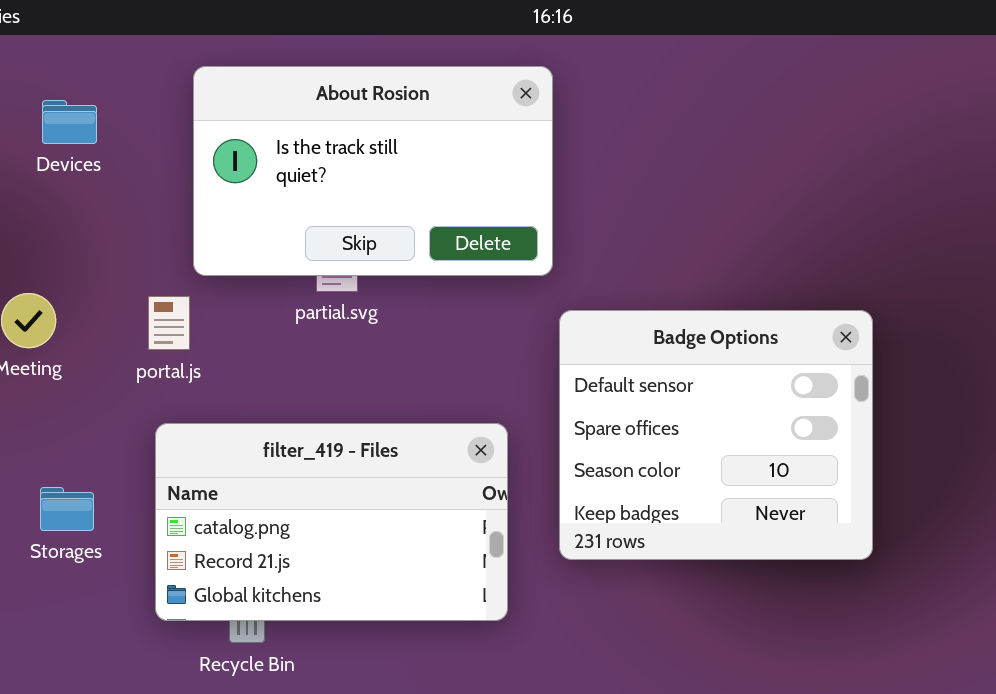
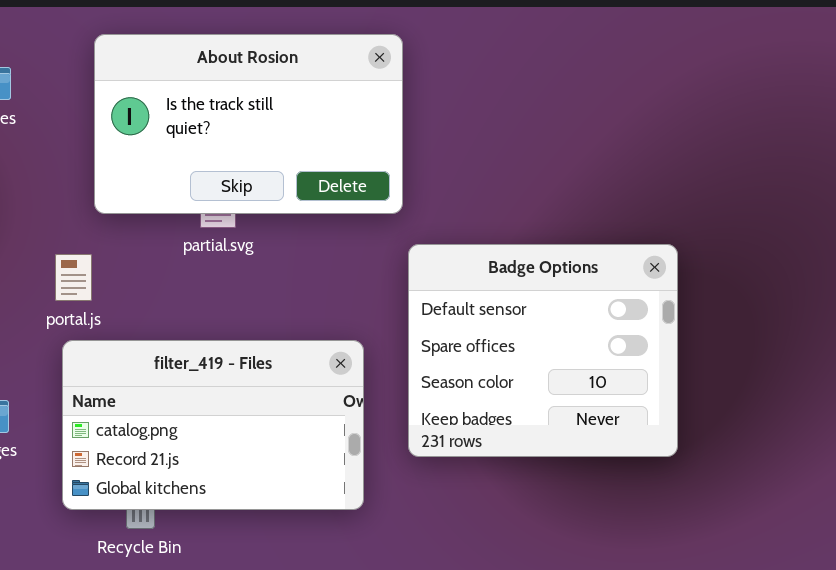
portal.js: [148,296,190,350] -> [55,254,92,301], moved

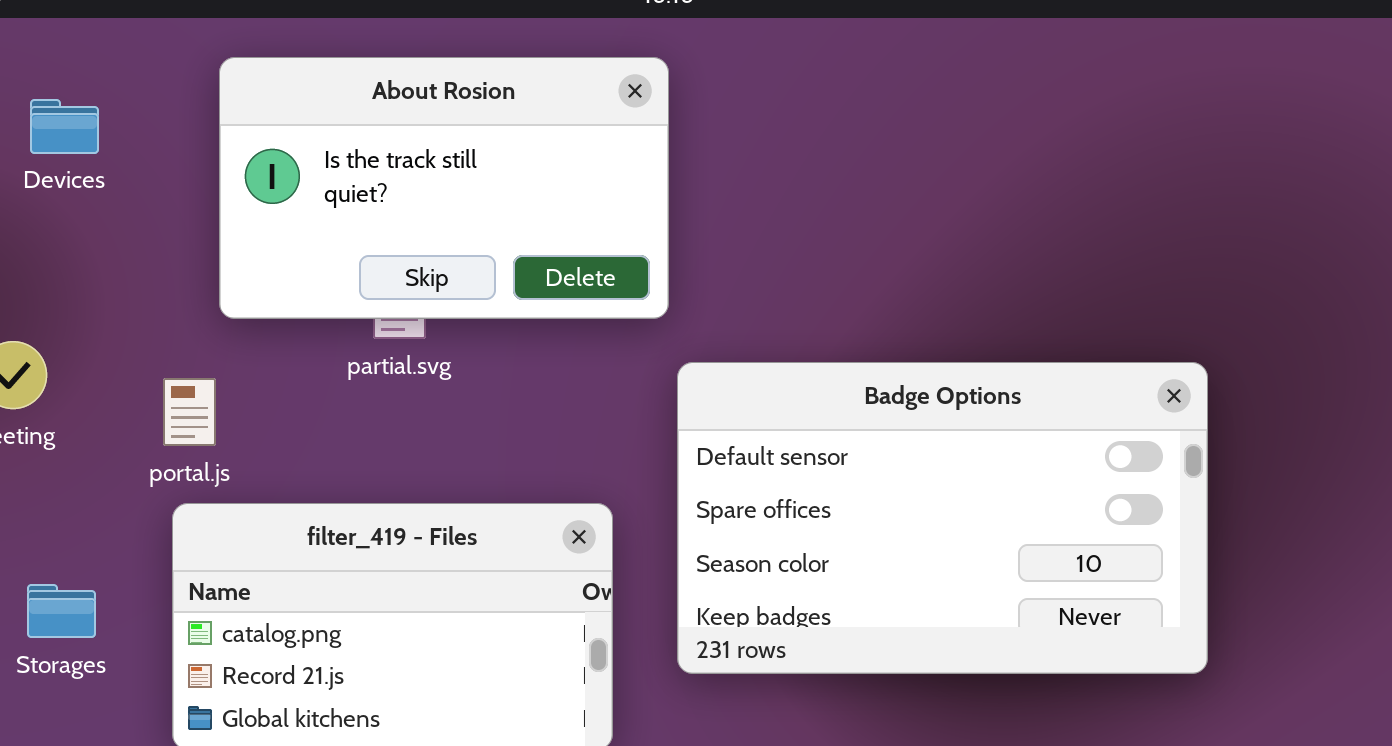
Badge Options: [408,244,678,457] -> [677,362,1208,674], resized

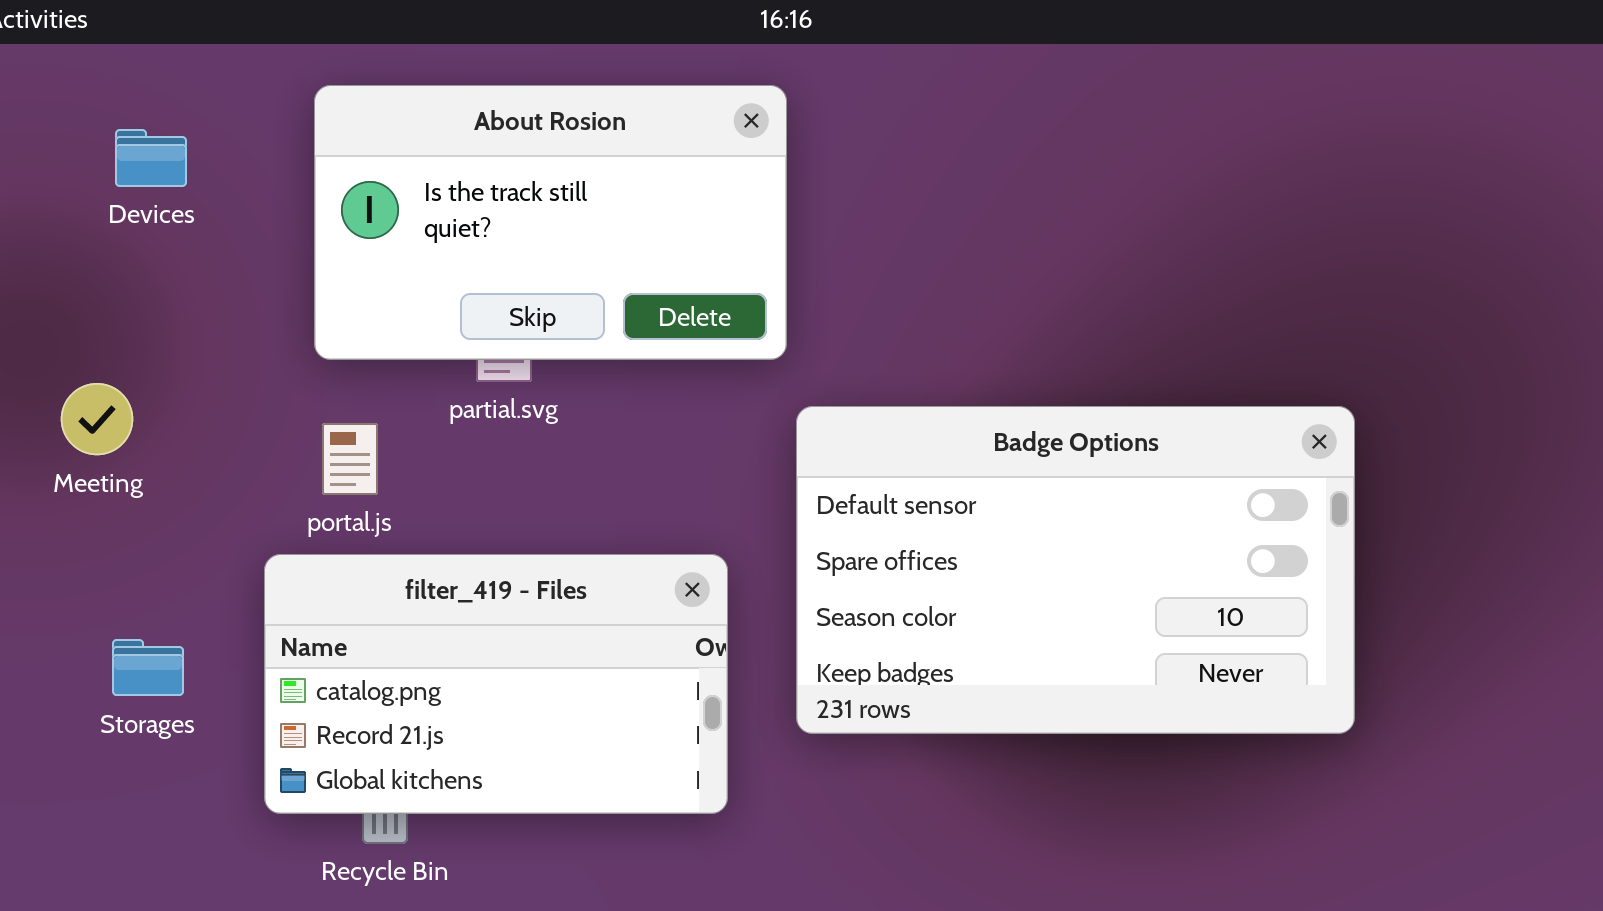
portal.js: [163,378,216,446] -> [322,423,378,495], moved

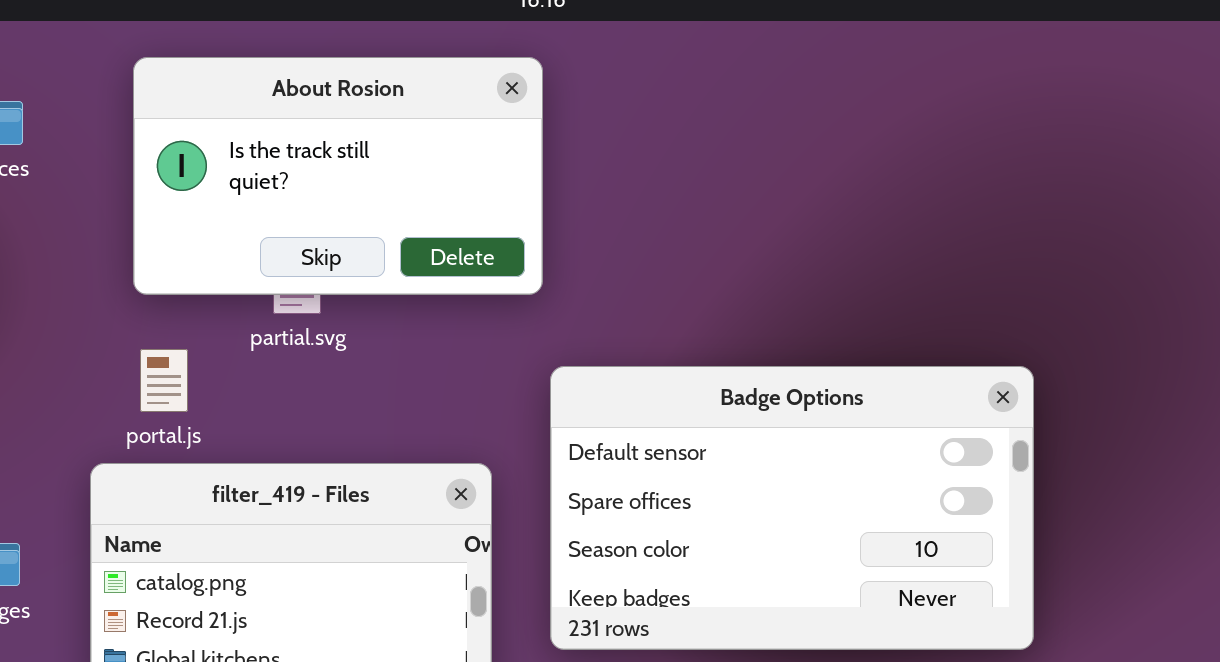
Badge Options: [796,406,1355,734] -> [550,366,1034,650], moved

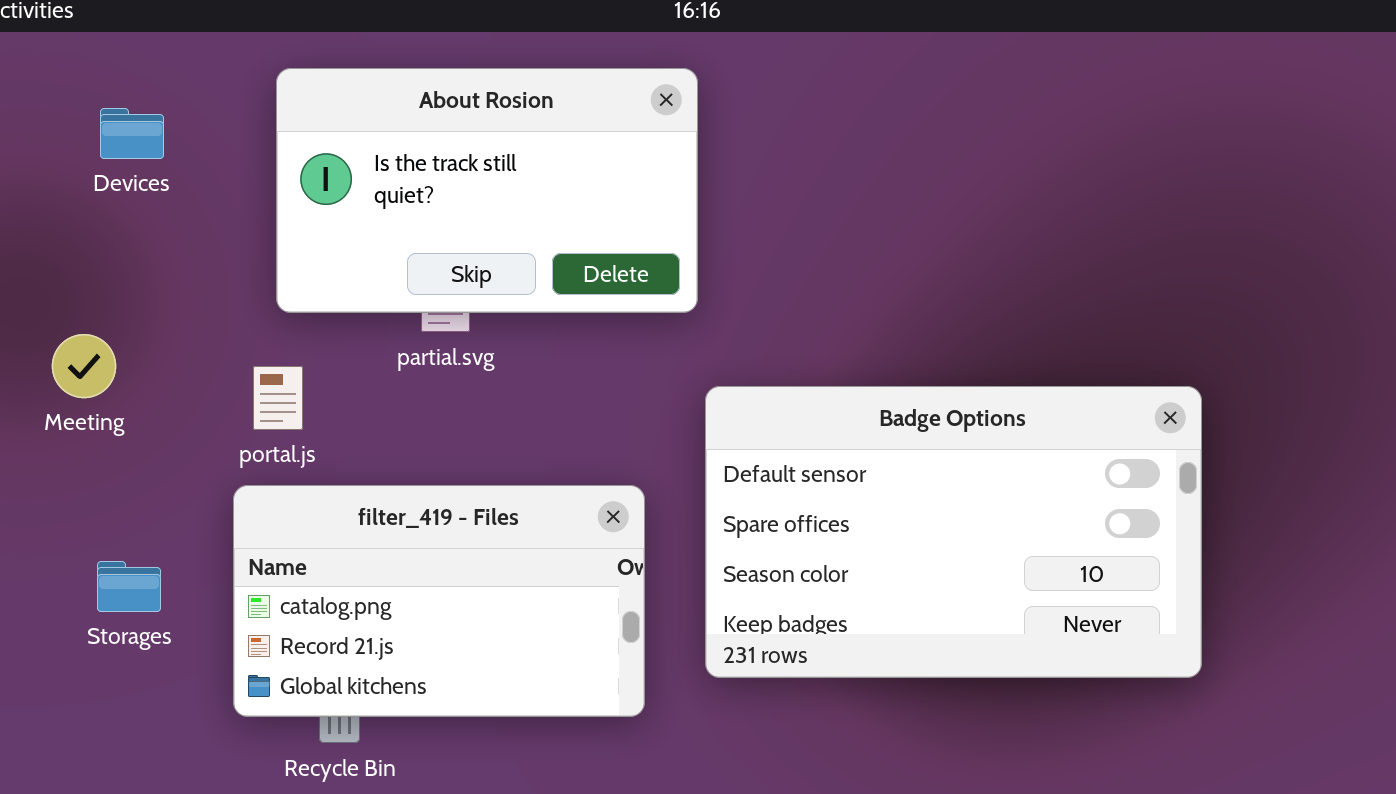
portal.js: [140,349,188,412] -> [253,366,303,430], moved

